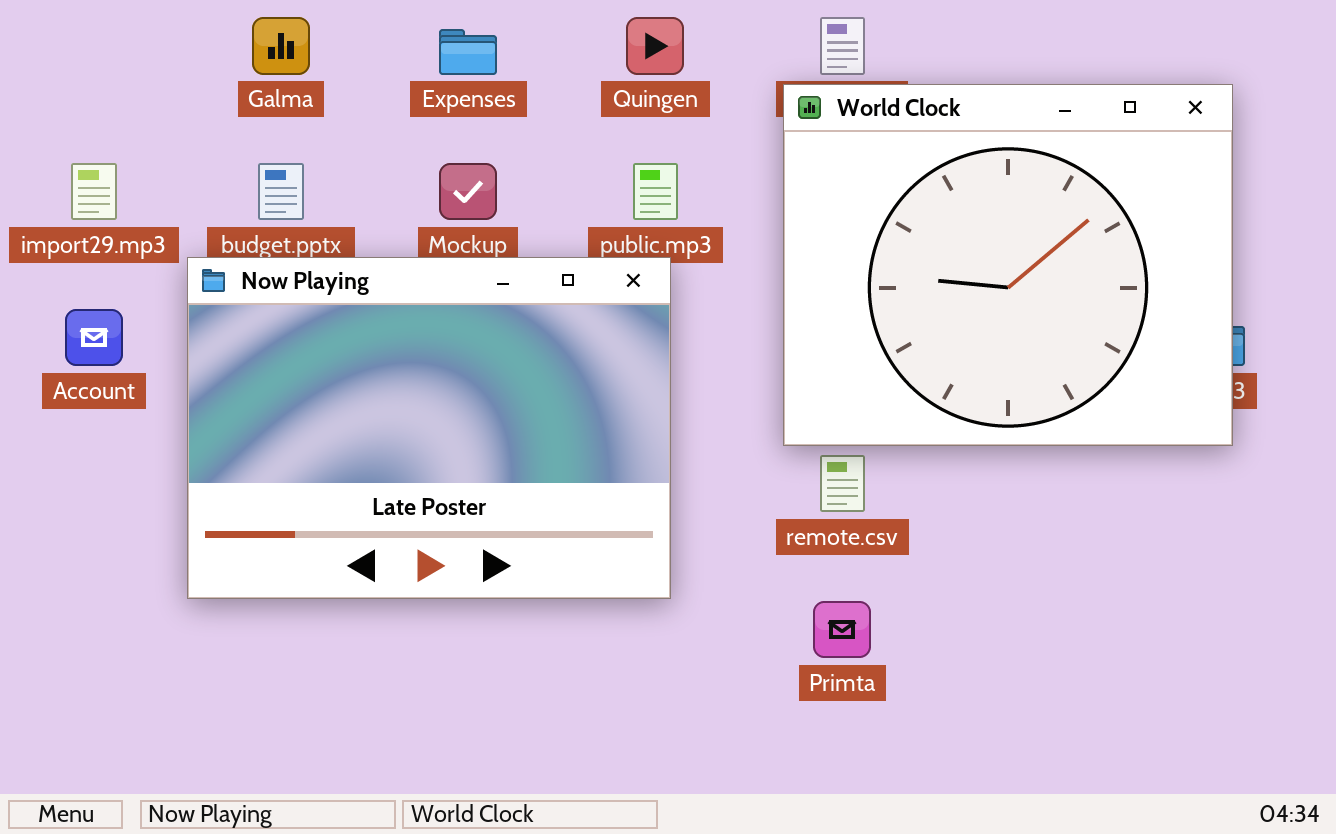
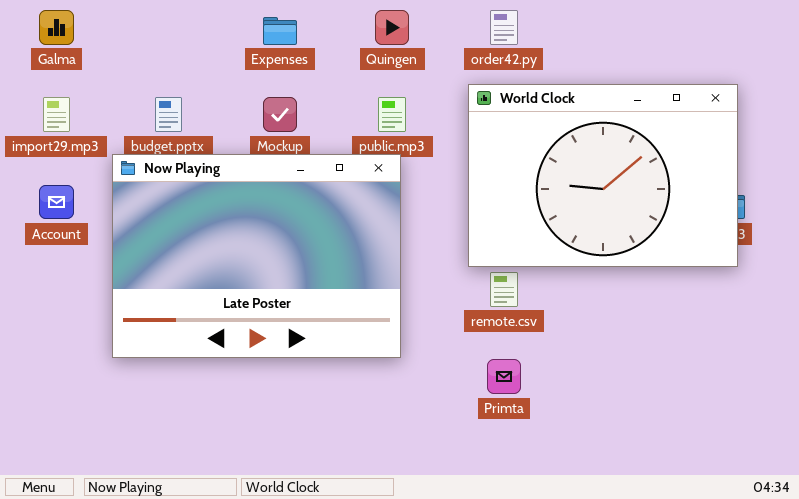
Galma: [252,17,310,75] -> [39,10,74,45], moved
World Clock: [783,84,1233,446] -> [468,84,738,267], resized

